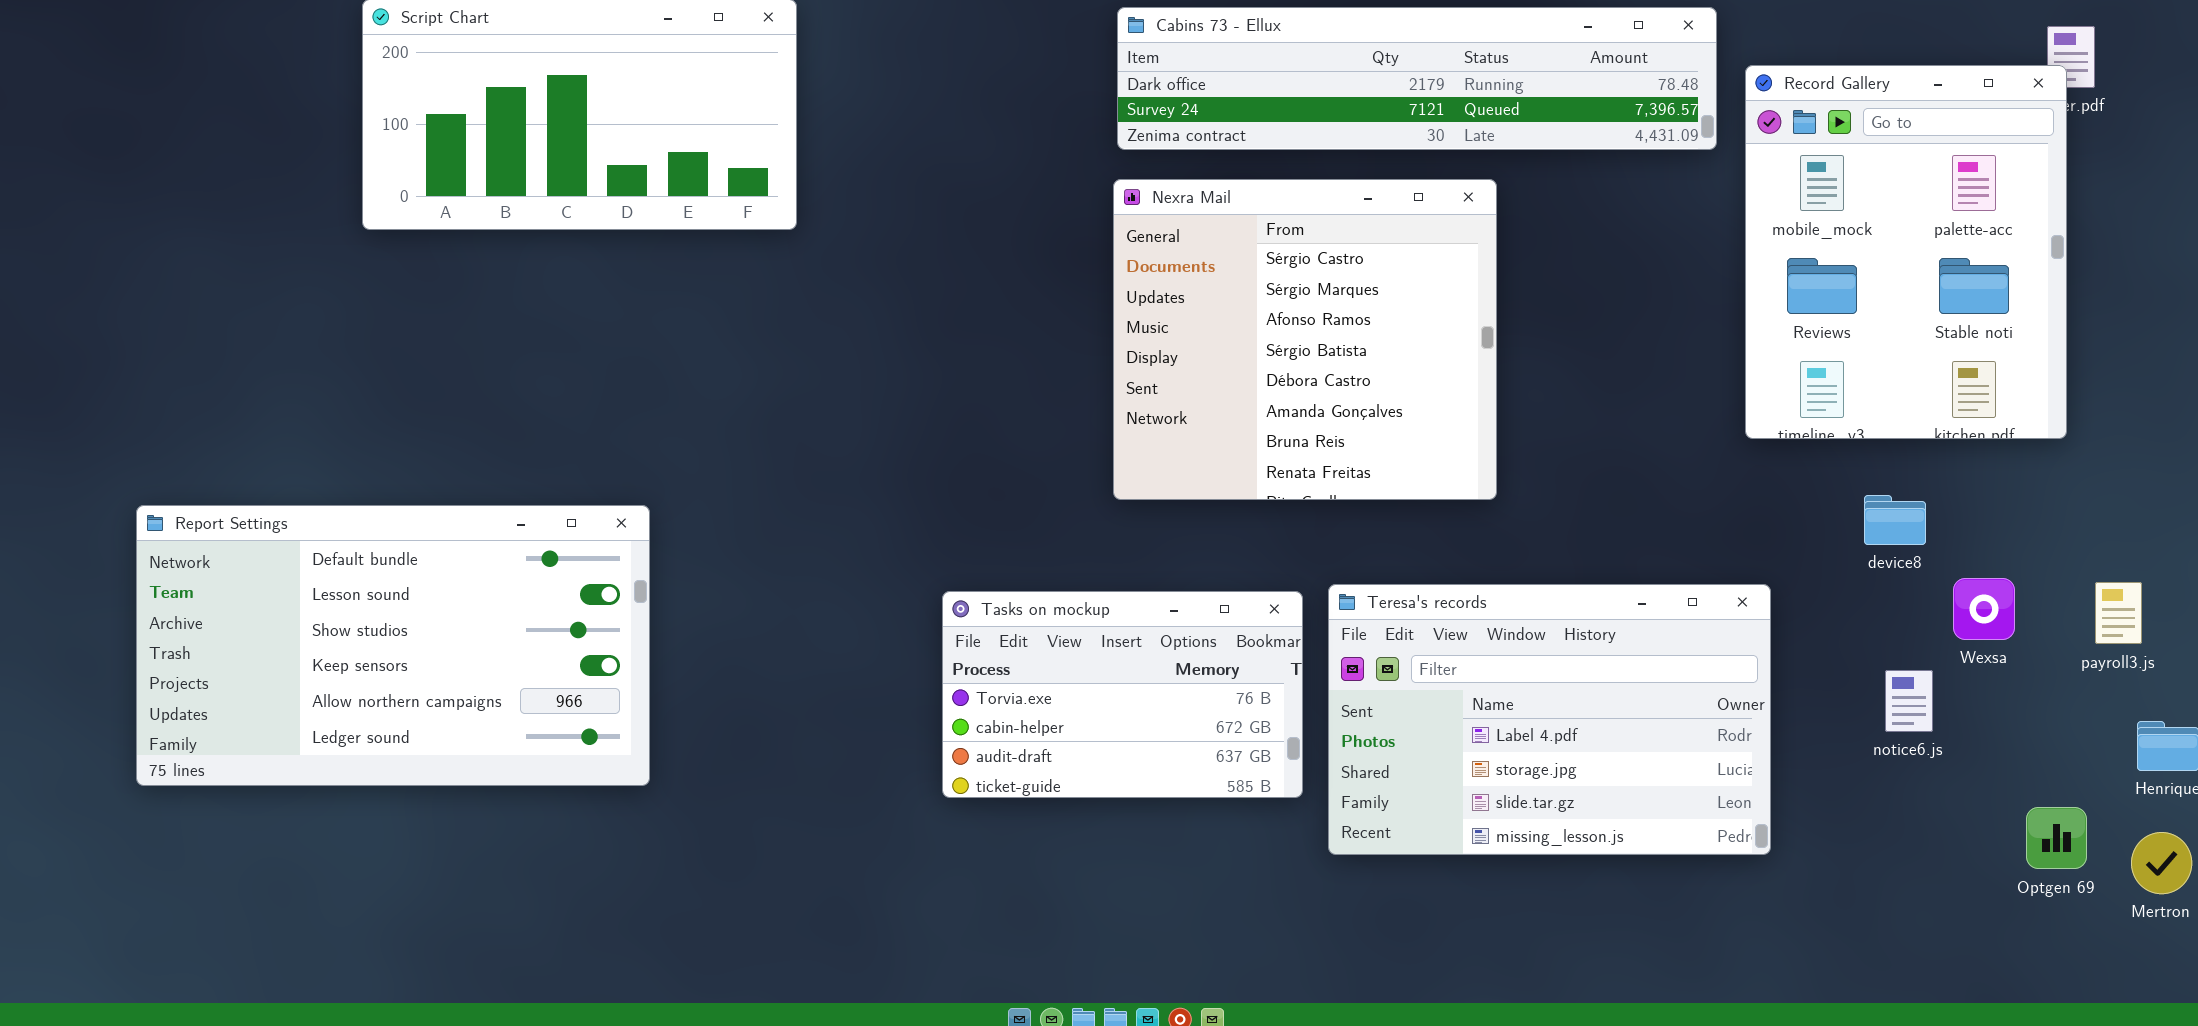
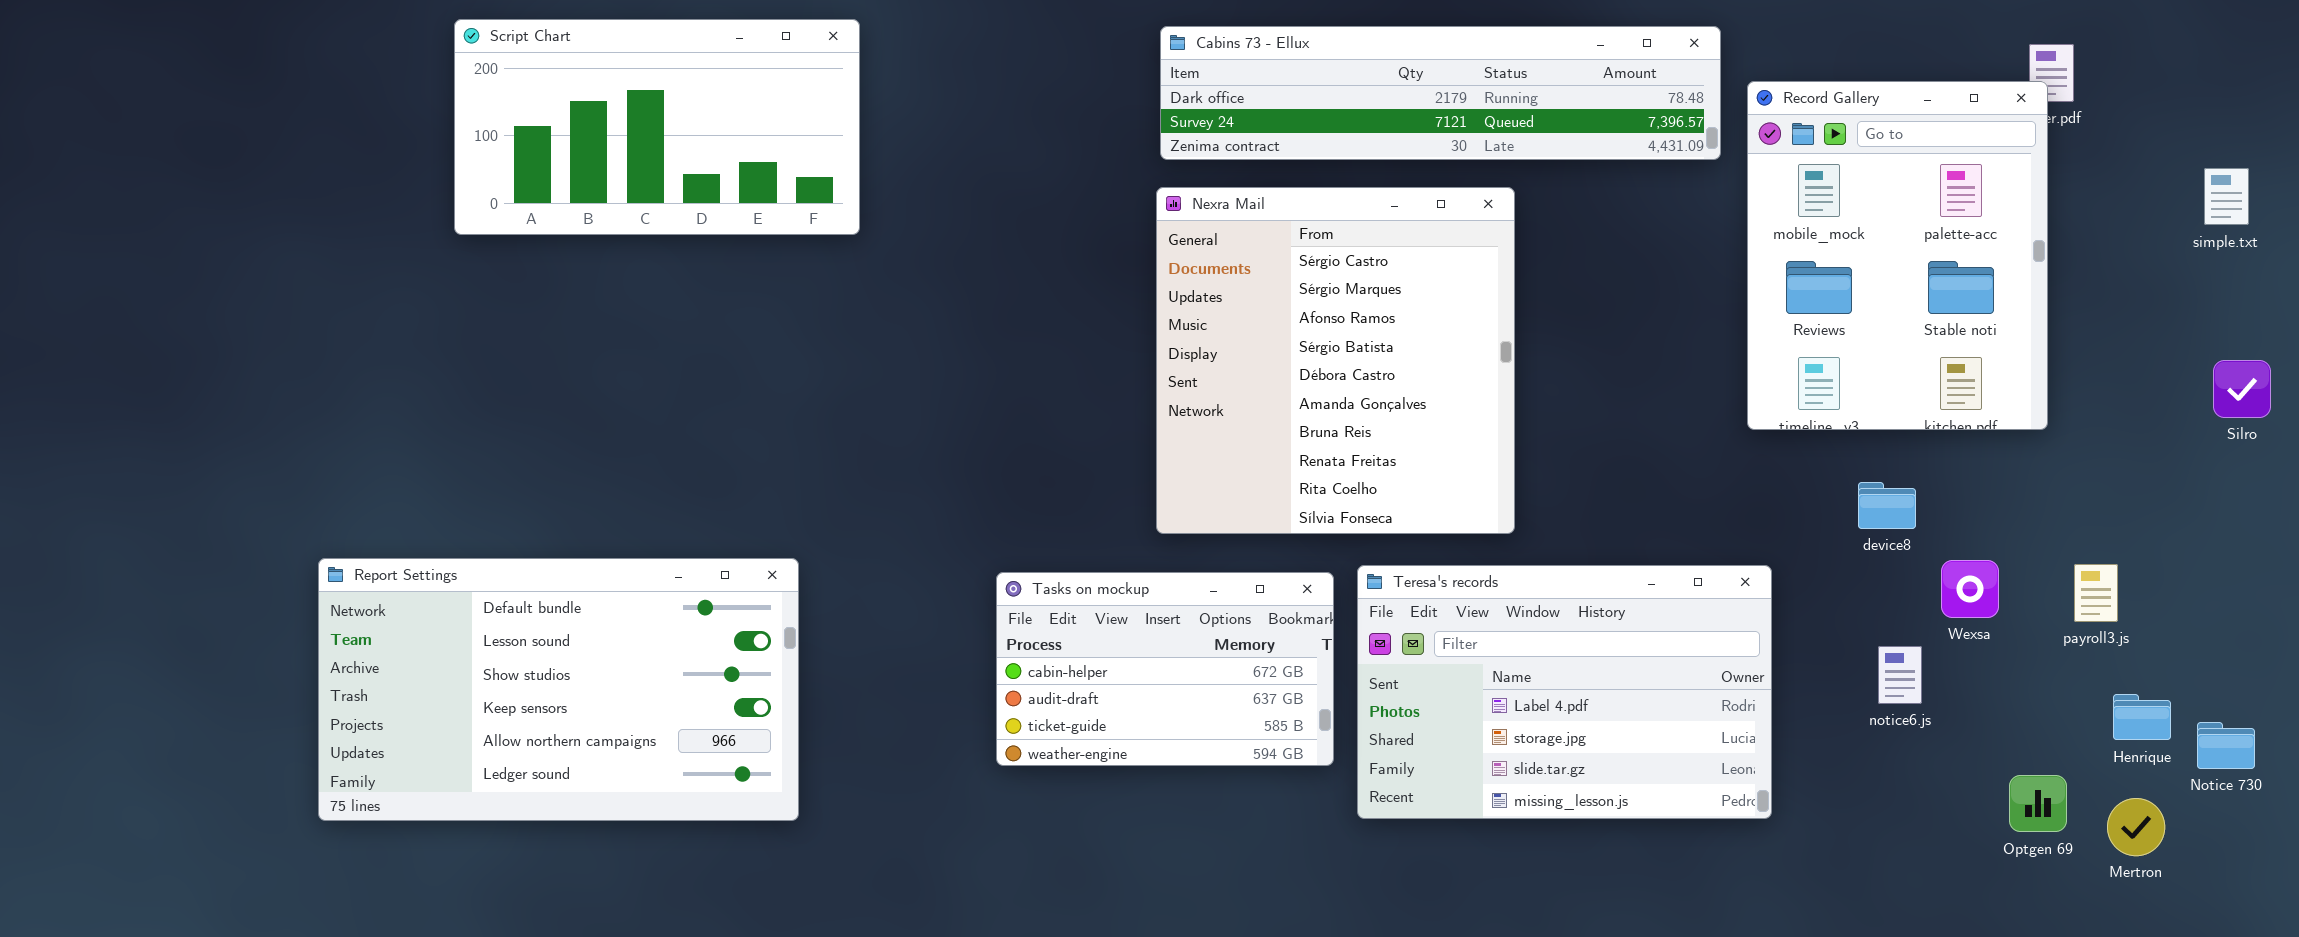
Nexra Mail: [1113,179,1497,500] -> [1156,187,1515,534], resized
Report Settings: [136,505,650,786] -> [318,558,799,821], moved
Tasks on mockup: [942,591,1303,798] -> [996,572,1334,766], scrolled down 1 row

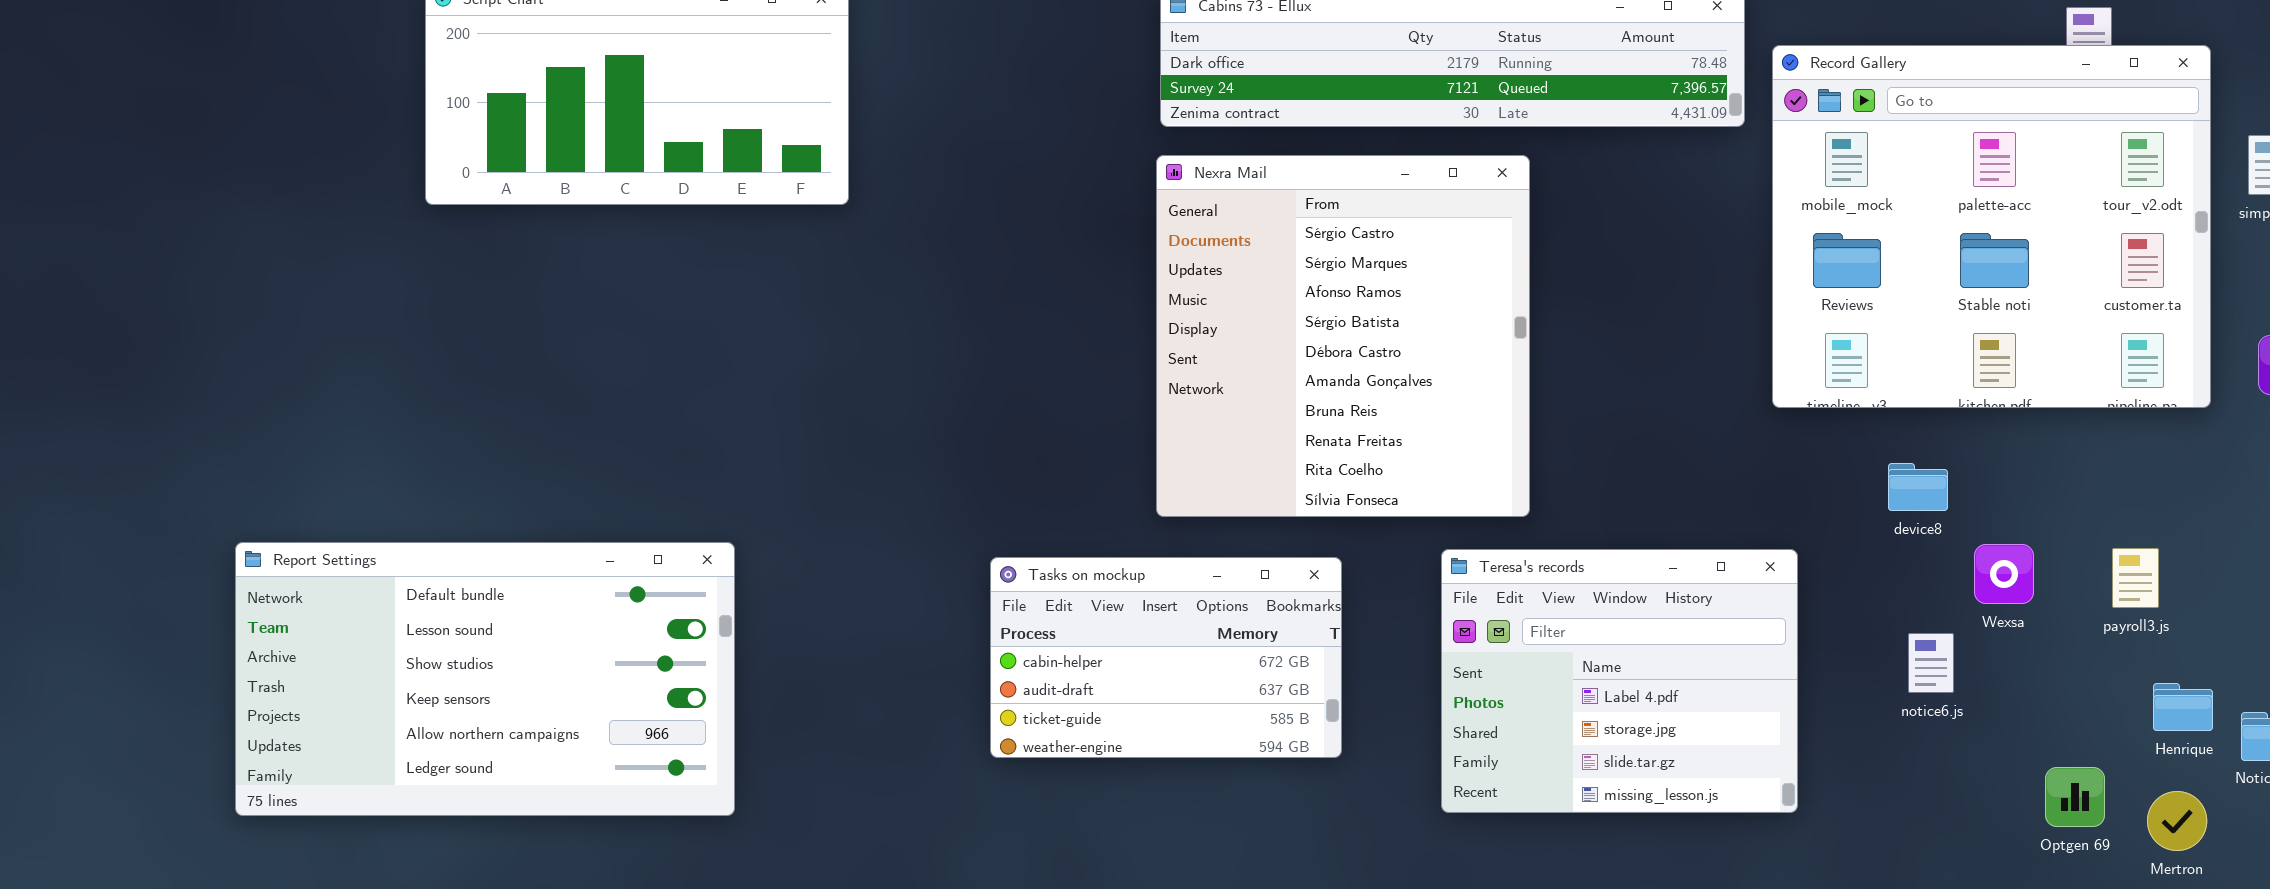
Record Gallery: [1747,81,2048,430] -> [1772,45,2211,408], resized
Report Settings: [318,558,799,821] -> [235,542,735,816], moved
Teresa's records: [1357,565,1772,819] -> [1441,549,1798,813], resized

